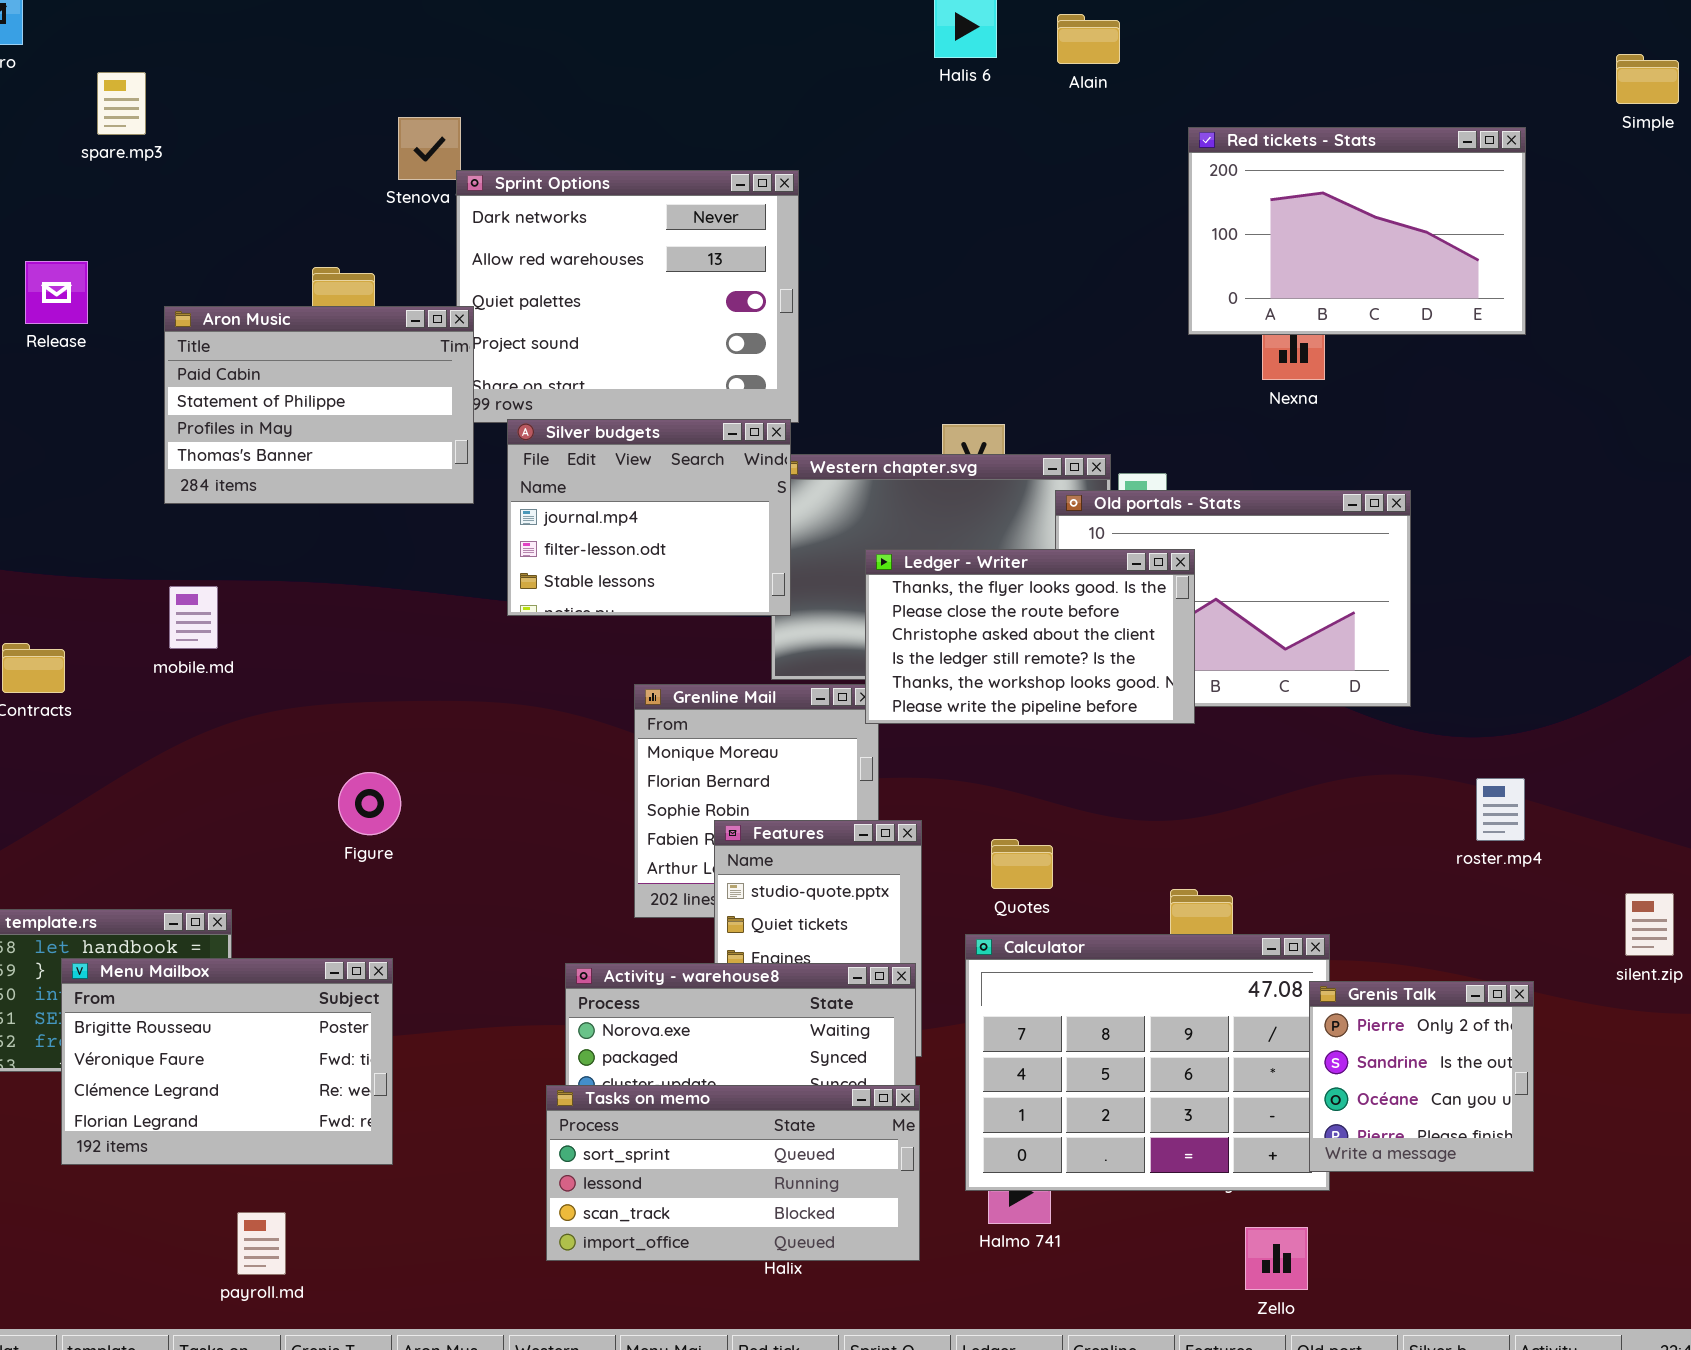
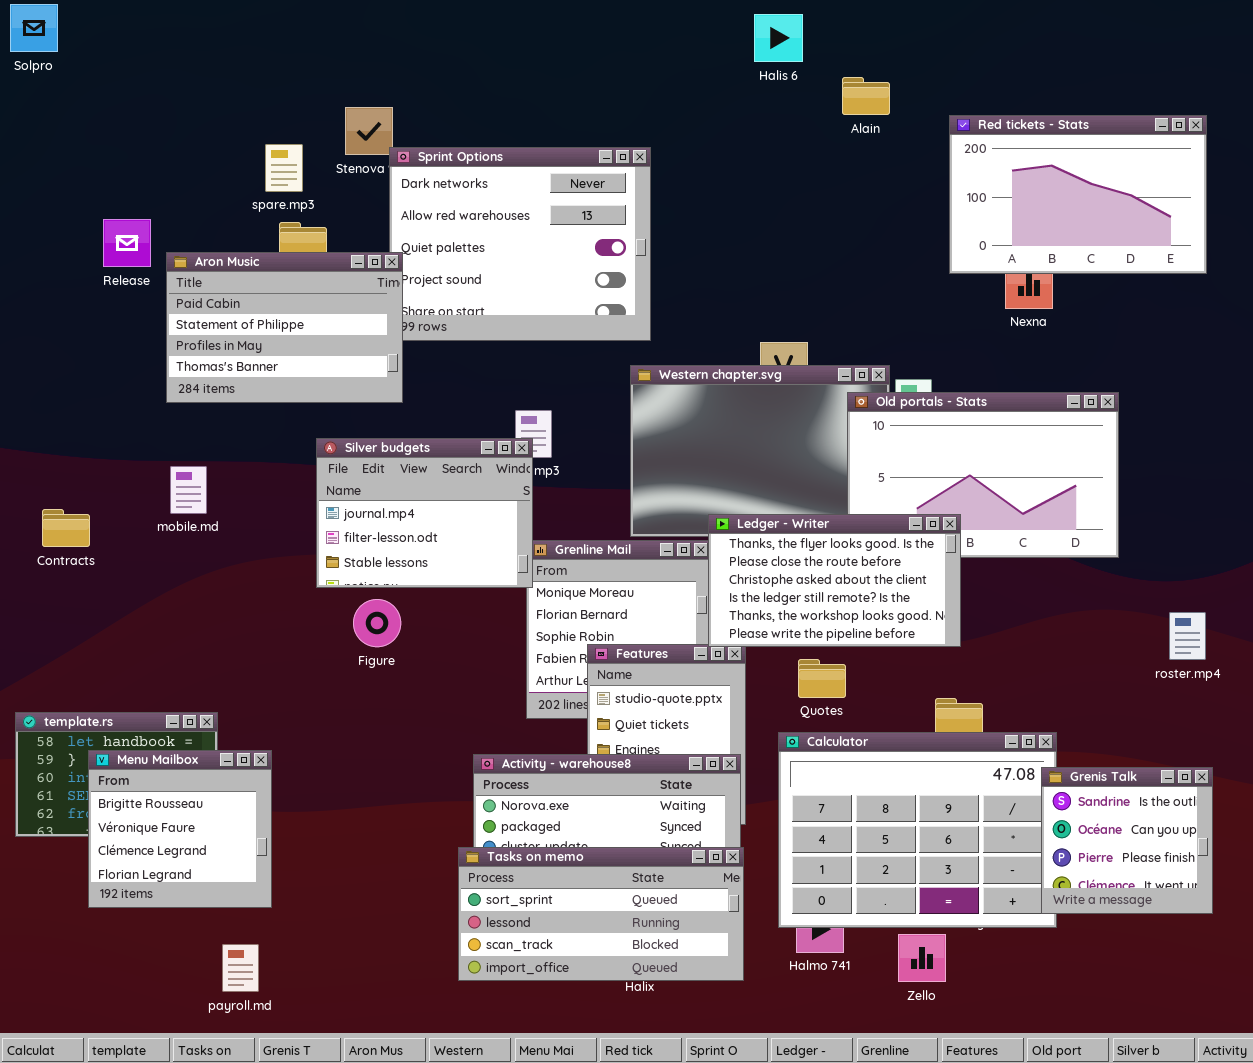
Alain: [1057,14,1120,64] -> [842,77,890,115], moved
spare.mp3: [97,72,146,135] -> [265,144,303,192], moved
Release: [25,261,88,324] -> [103,219,151,267], moved
Silver budgets: [507,419,791,616] -> [316,438,533,588], moved
Ledger - Writer: [865,549,1195,724] -> [708,514,961,647], moved
Figure: [338,772,401,835] -> [353,599,401,647], moved
Menu Mailbox: [61,958,393,1165] -> [88,750,272,908], resized
Grenis Talk: [1309,981,1534,1172] -> [1041,767,1213,914], scrolled down 1 row
Zello: [1245,1227,1308,1290] -> [898,934,946,982], moved

